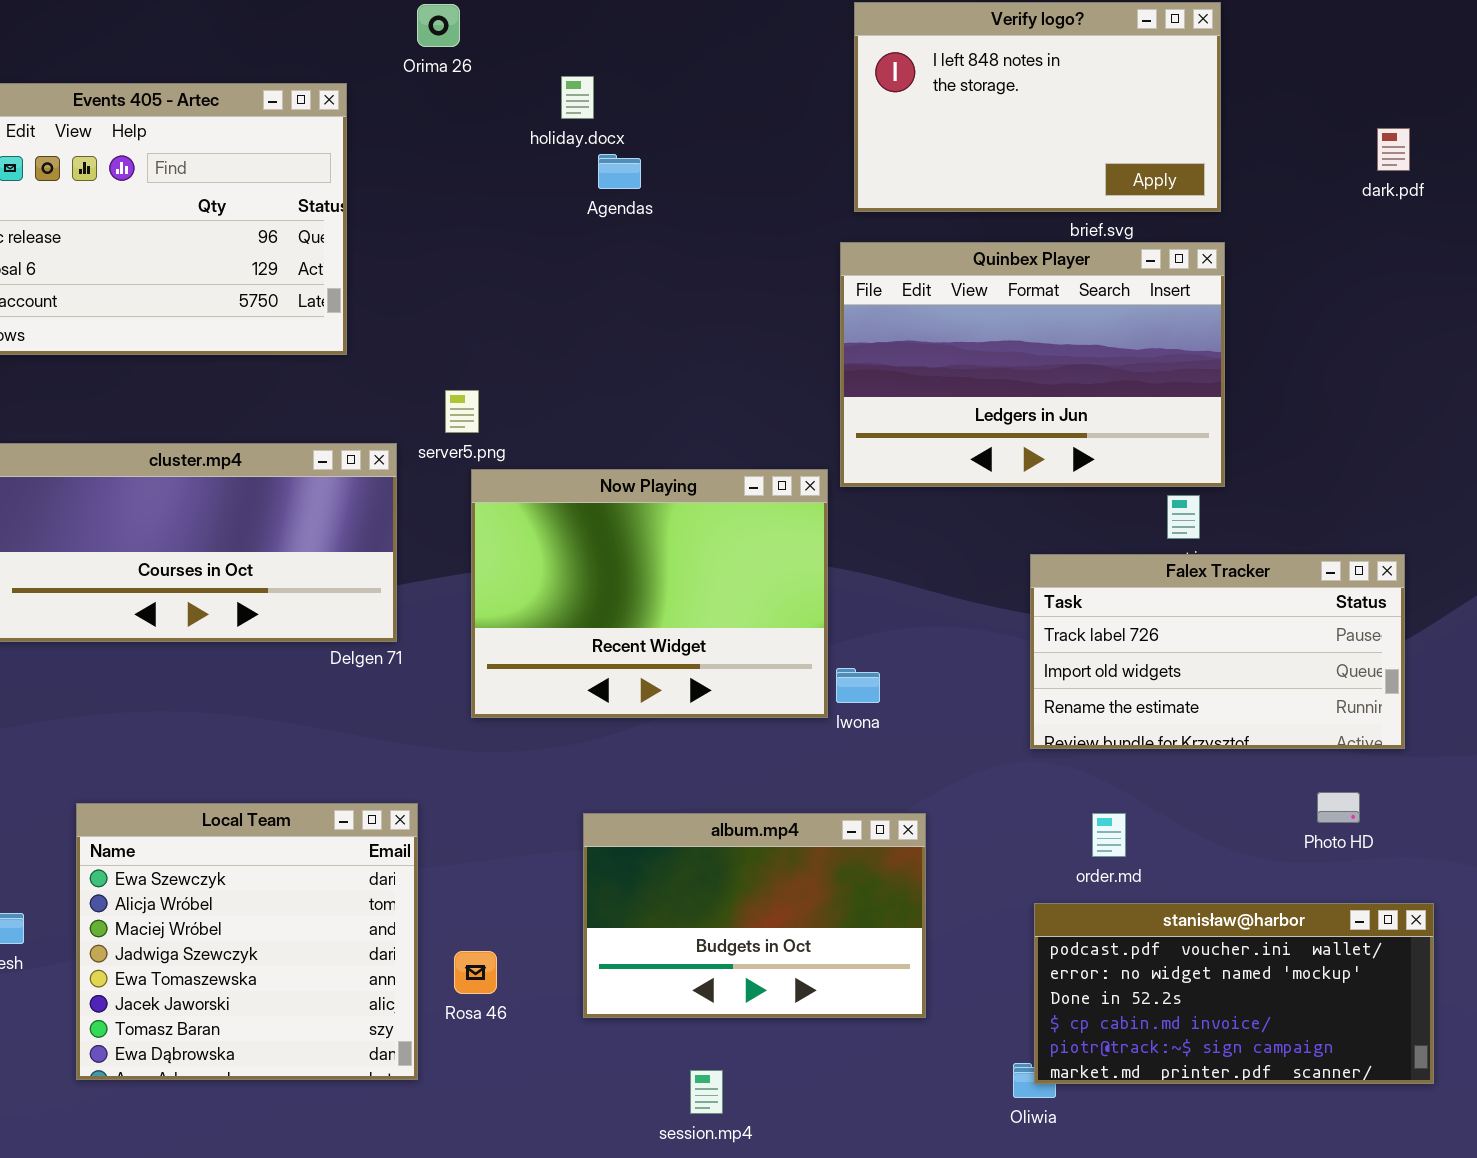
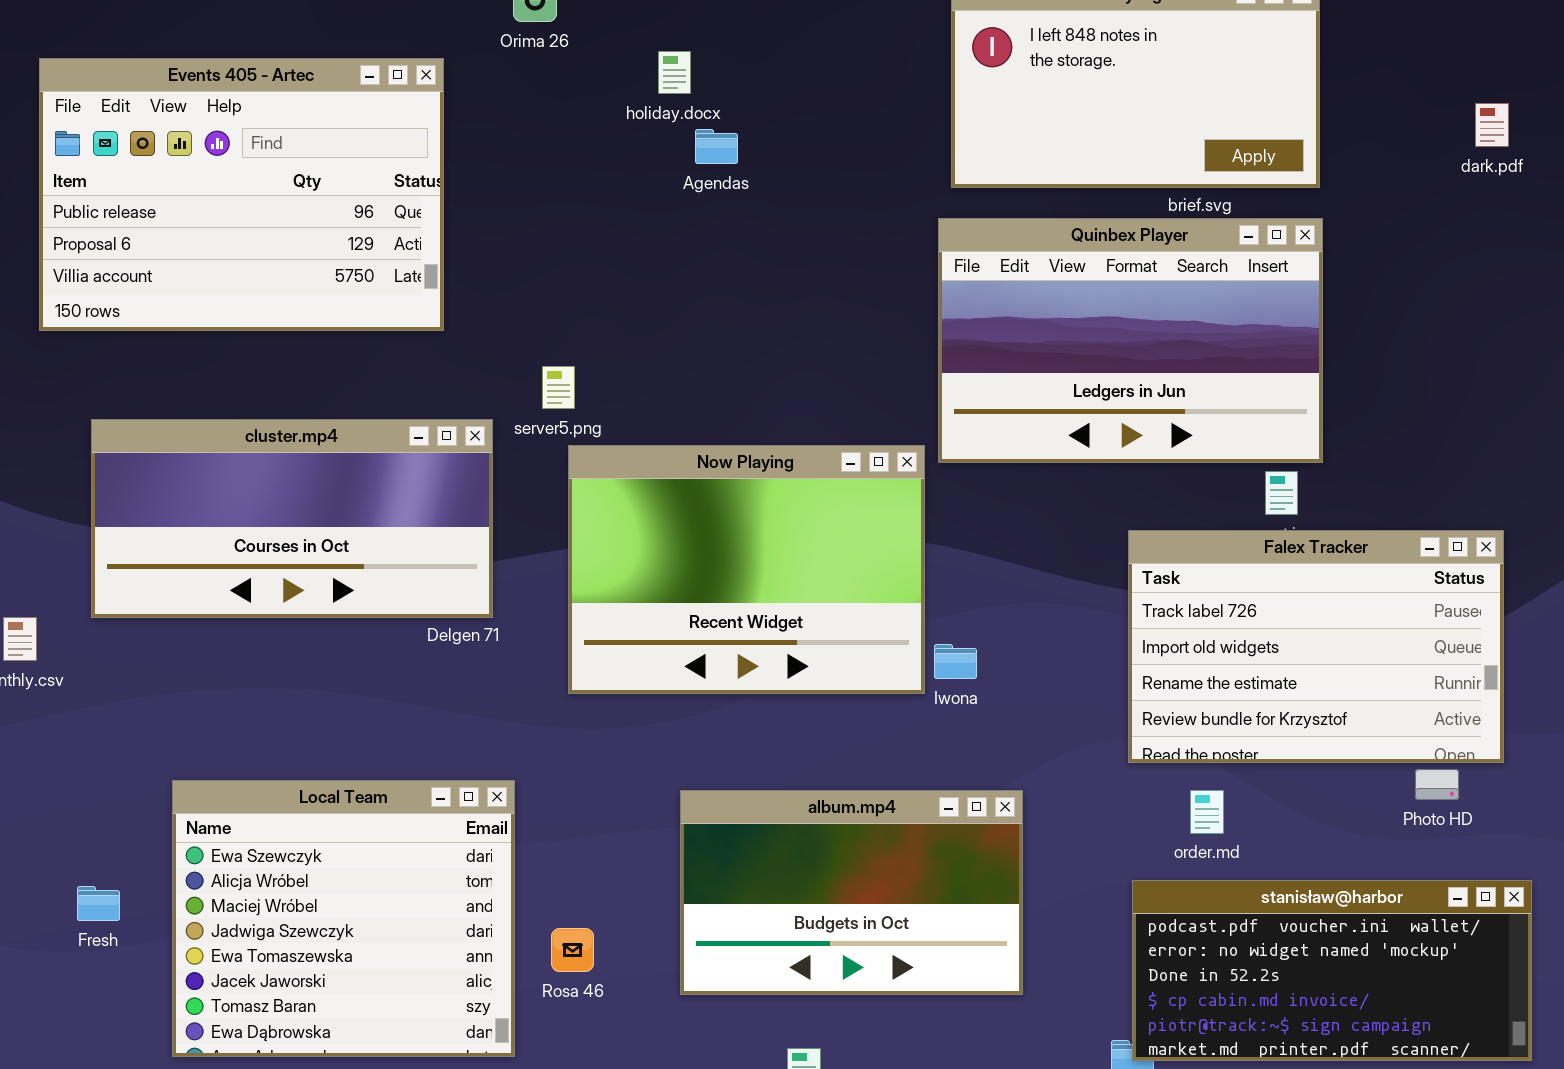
Falex Tracker: [1030,554,1405,749] -> [1128,530,1504,763], resized

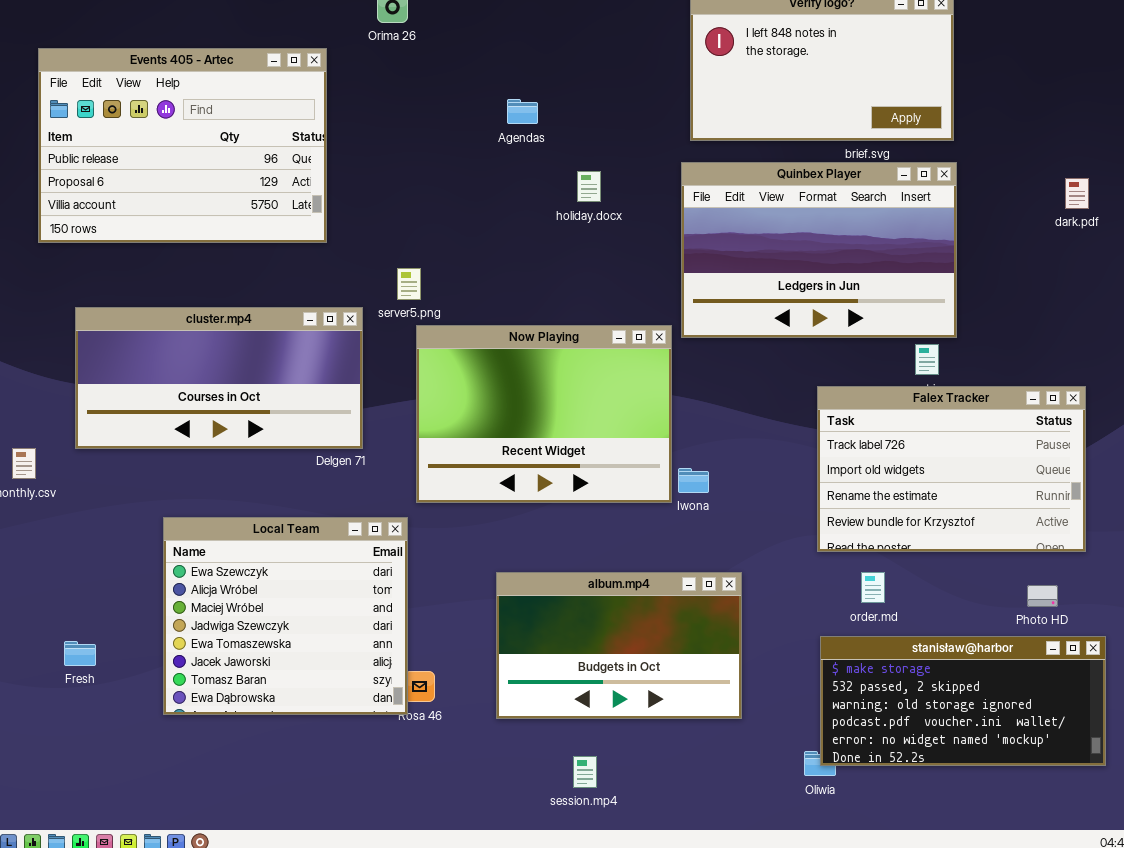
holiday.docx: [658,51,691,94] -> [577,171,601,202], moved
dark.pdf: [1475,103,1509,147] -> [1065,178,1089,209], moved
Photo HD: [1415,769,1459,800] -> [1027,585,1058,607], moved
Local Team: [172,780,515,1057] -> [163,517,408,715], moved
stanisław@harbor: [1132,880,1532,1061] -> [820,636,1106,766], scrolled up 3 rows

